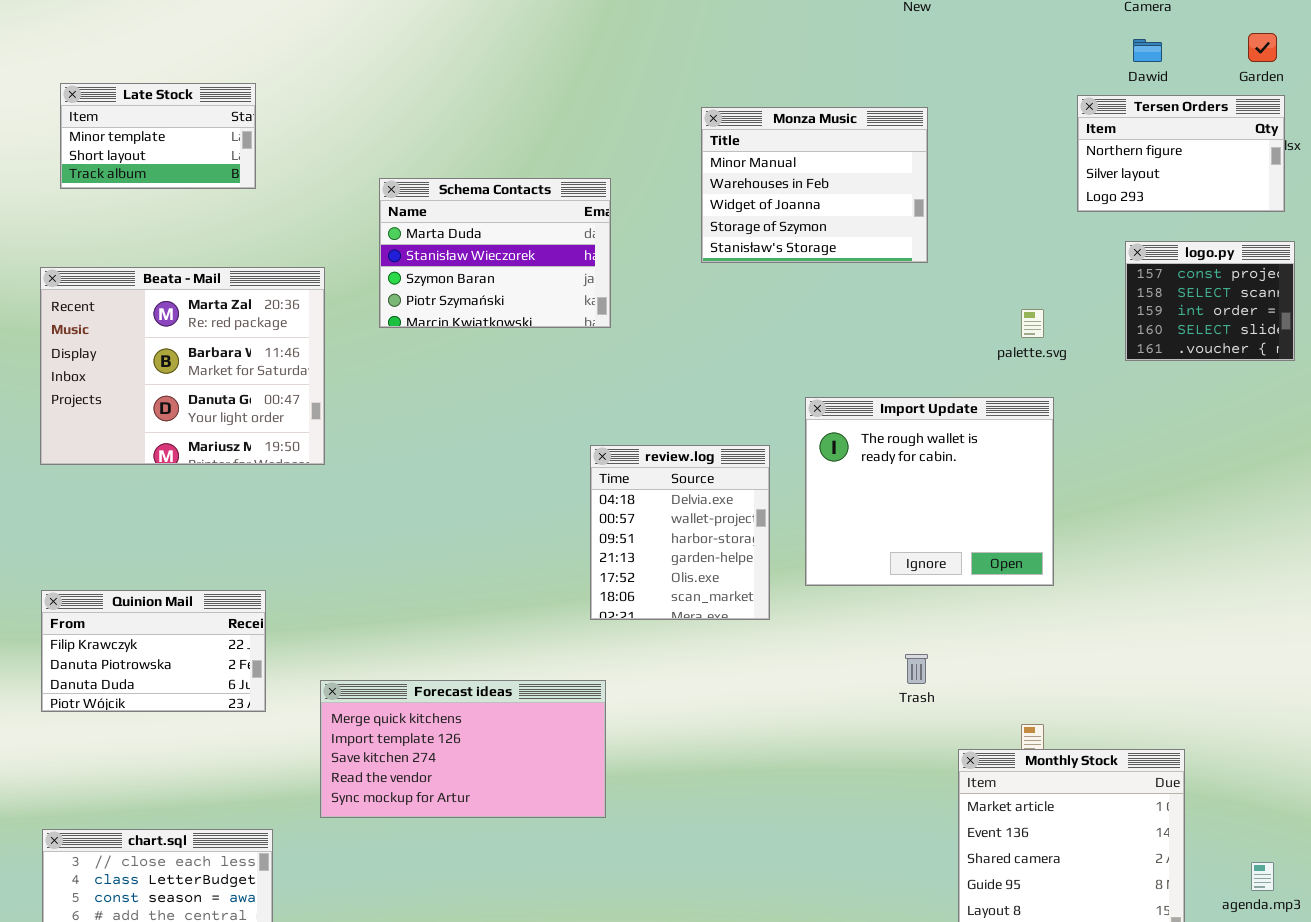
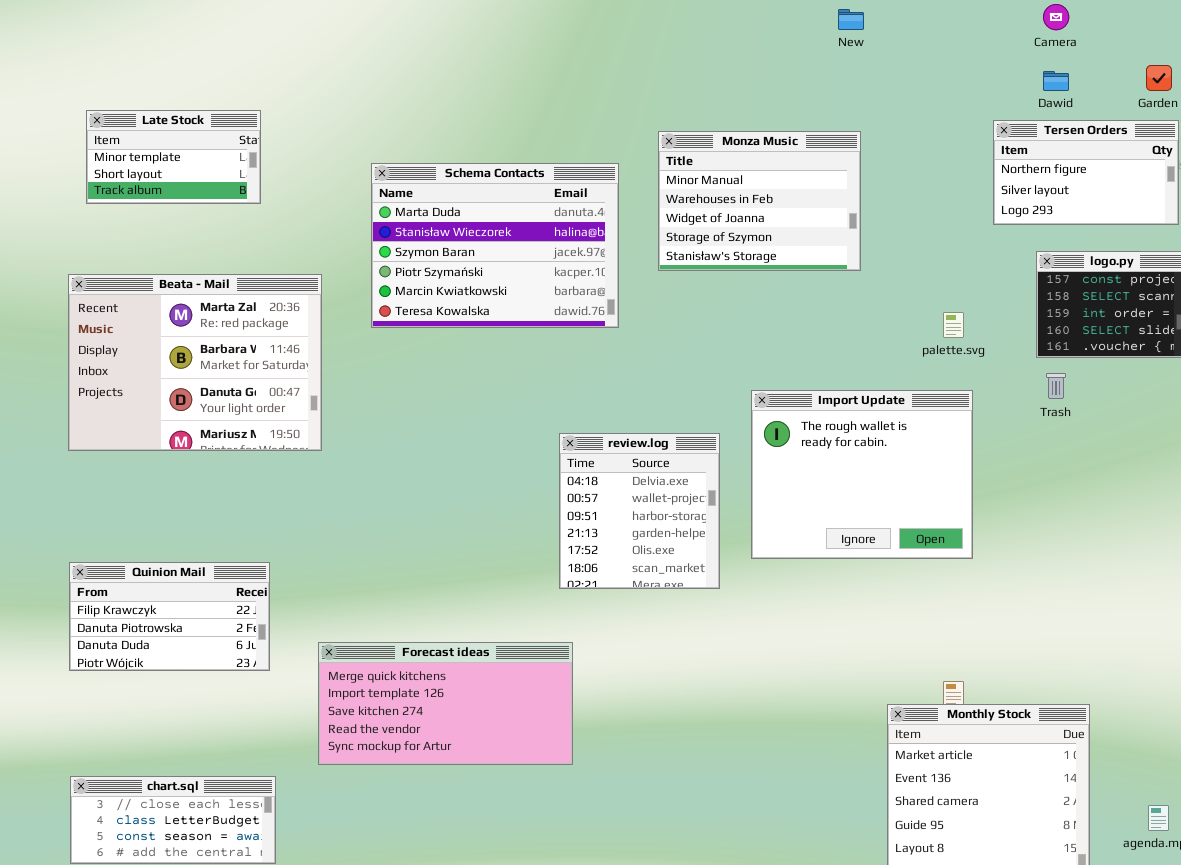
Schema Contacts: [379,178,611,328] -> [371,163,619,328], resized
Trash: [905,654,928,684] -> [1046,373,1066,399], moved

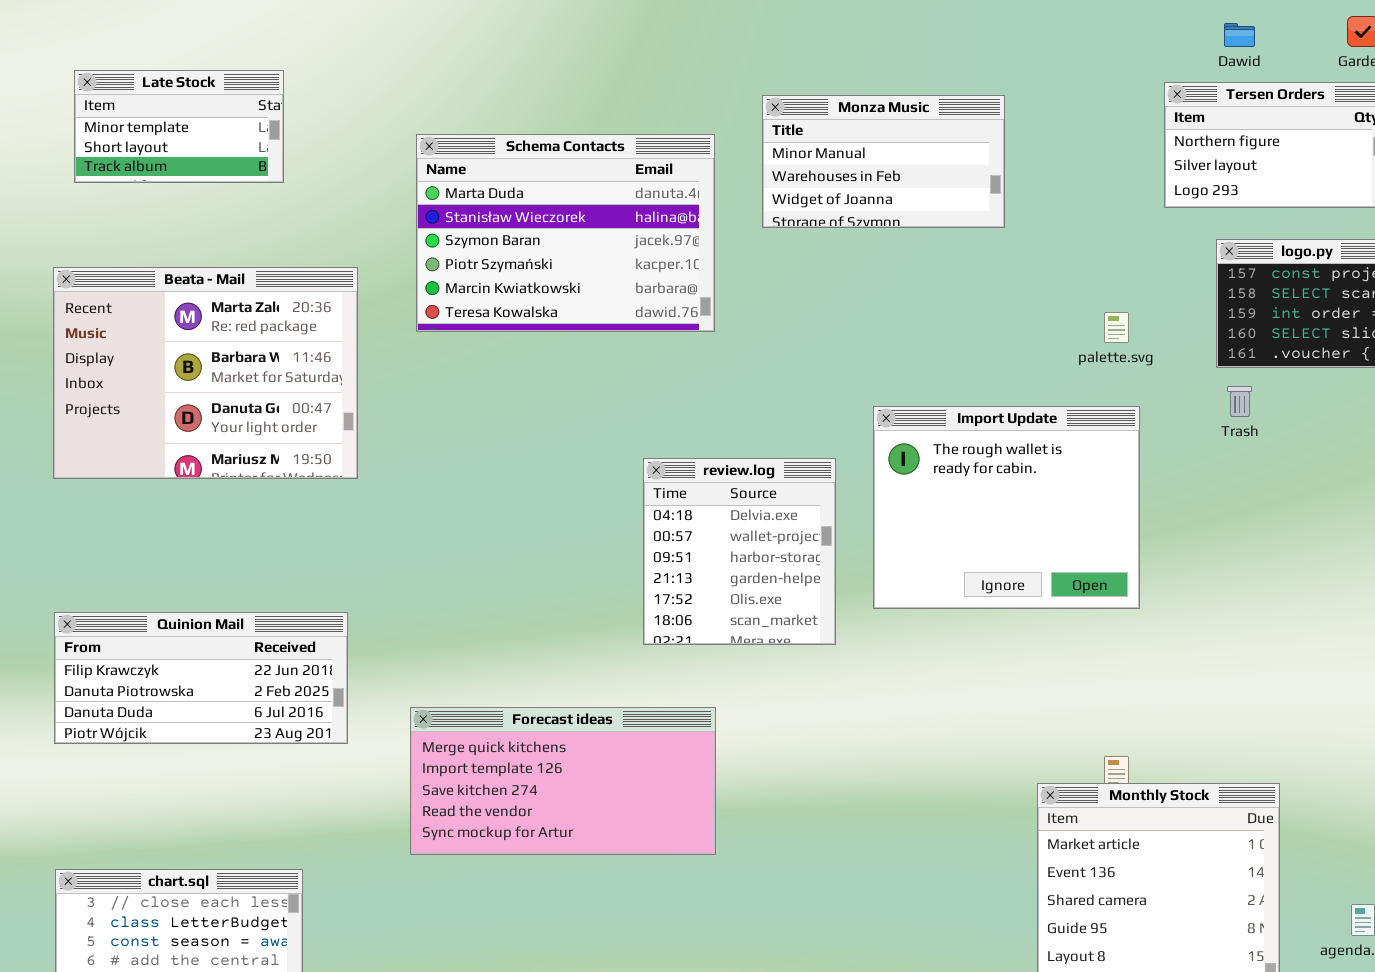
Monza Music: [658,131,861,271] -> [762,95,1005,228], resized
Quinion Mail: [69,562,270,671] -> [54,612,348,744], resized
Forecast ideas: [318,642,573,765] -> [410,707,716,855], moved

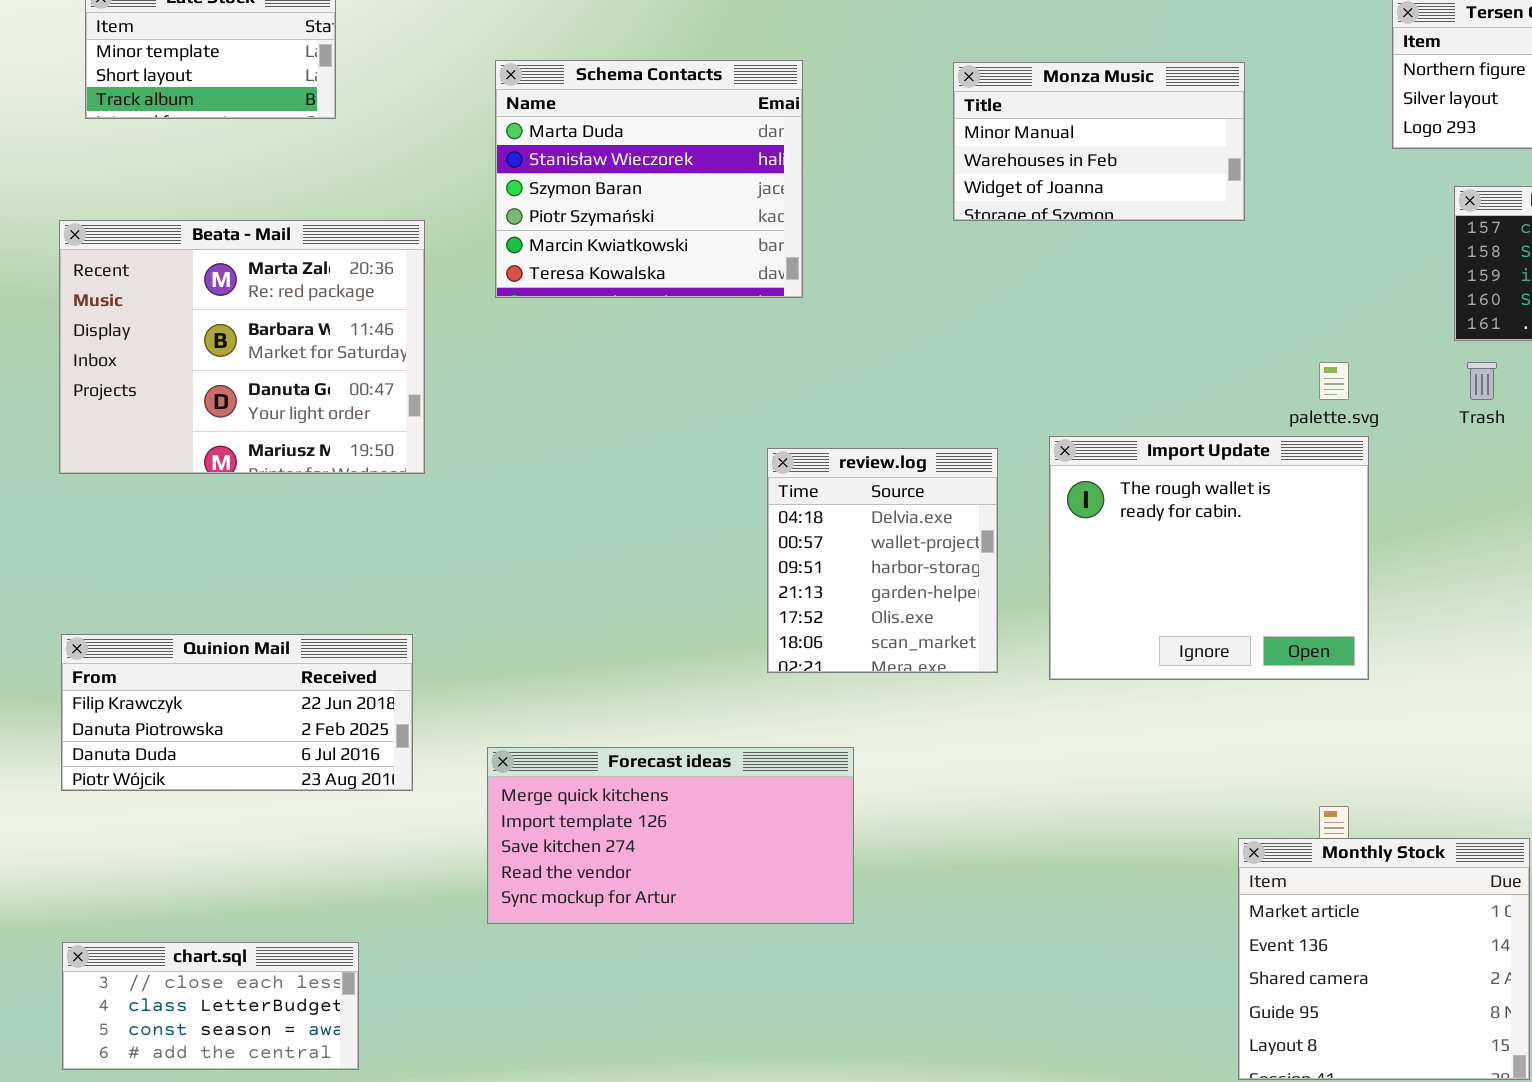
Monza Music: [762,95,1005,228] -> [953,62,1245,221], moved
Schema Contacts: [416,134,715,332] -> [495,60,803,298], resized
palette.svg: [1104,312,1129,343] -> [1319,362,1349,400], moved
Import Update: [873,406,1140,609] -> [1049,436,1369,680], moved

